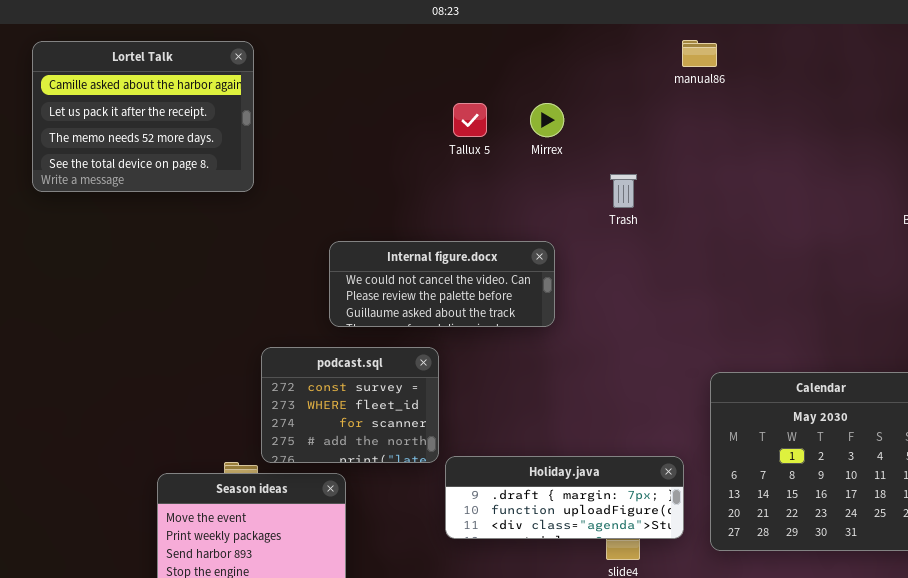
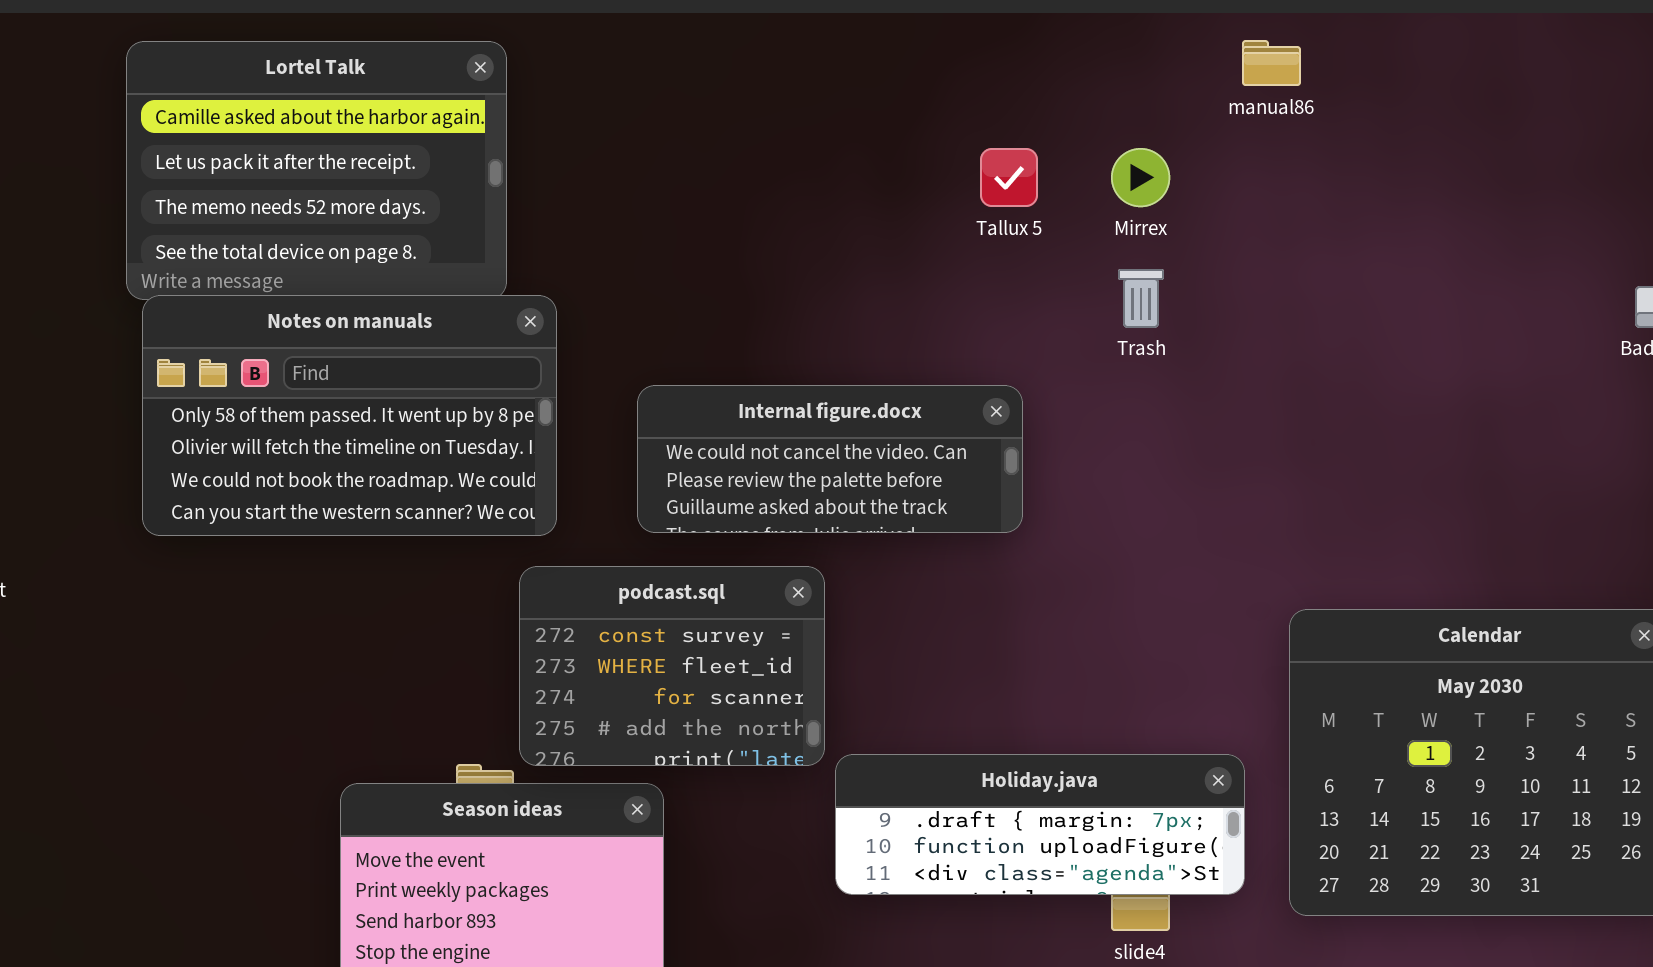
Tallux 5: [453,103,487,137] -> [980,148,1038,207], moved
Mirrex: [530,103,564,137] -> [1111,148,1170,207], moved
Notes on manuals: none -> [142,295,557,536], opened

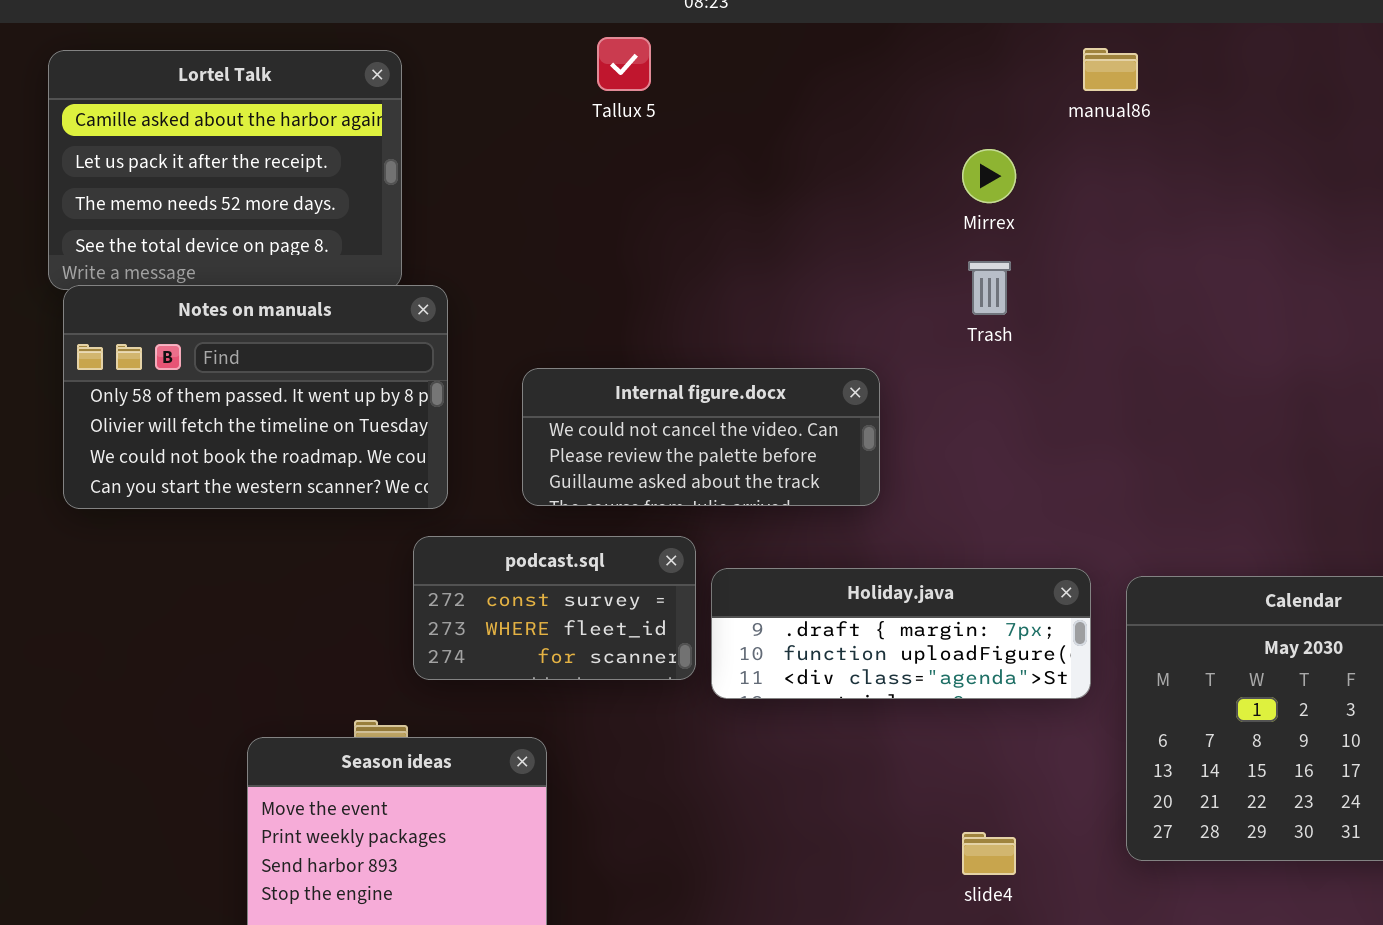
Tallux 5: [980,148,1038,207] -> [597,37,651,91], moved
podcast.sql: [519,566,825,766] -> [413,536,696,680], resized
Holiday.java: [835,754,1245,895] -> [711,568,1091,699], moved

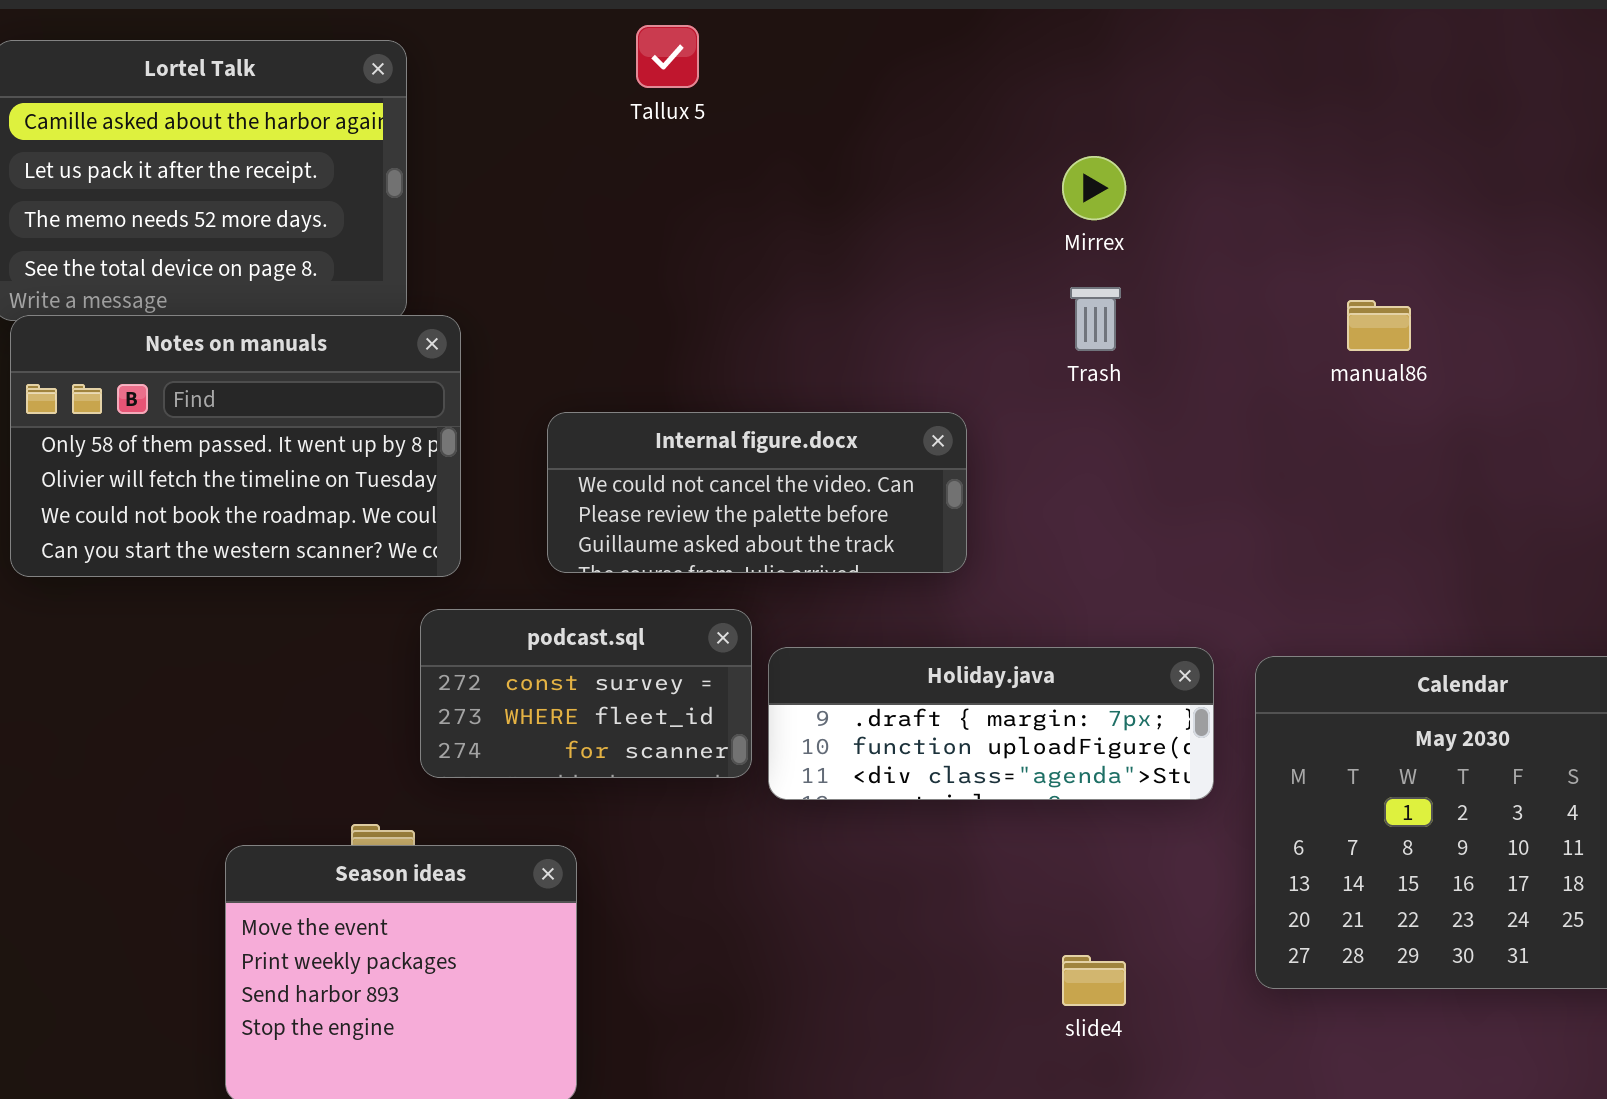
manual86: [1083,48,1138,91] -> [1347,300,1411,351], moved

